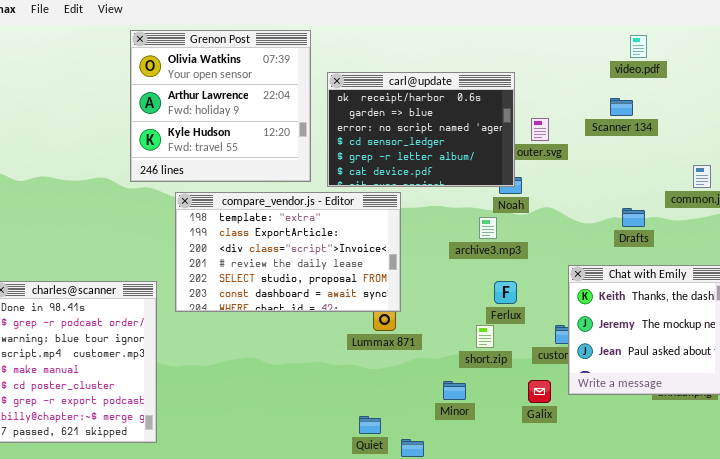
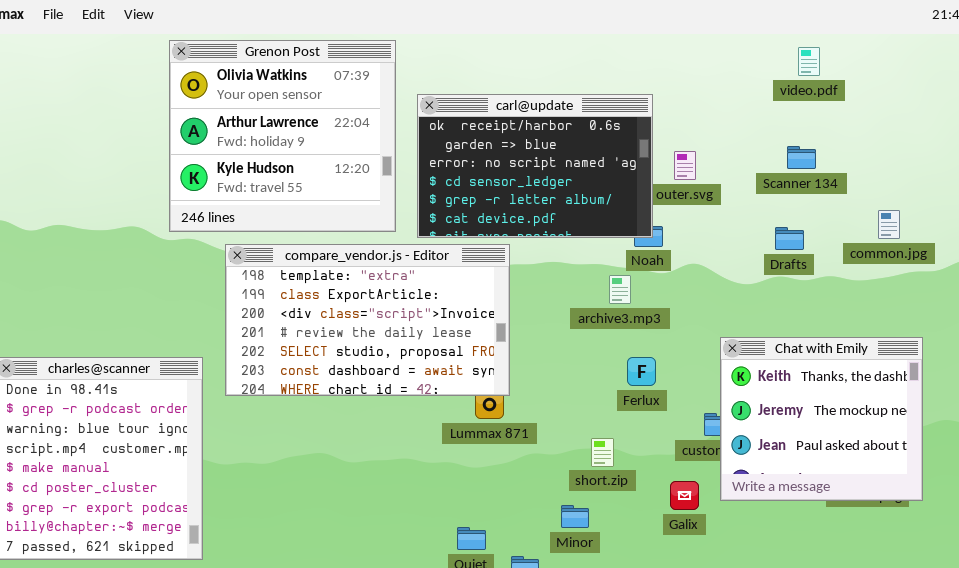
Scanner 134: [610,98,633,116] -> [787,146,816,169], moved
Drafts: [622,208,645,227] -> [775,227,804,250], moved
short.zip: [476,325,494,348] -> [591,438,614,467], moved
Minor: [443,381,466,400] -> [561,505,589,528], moved

